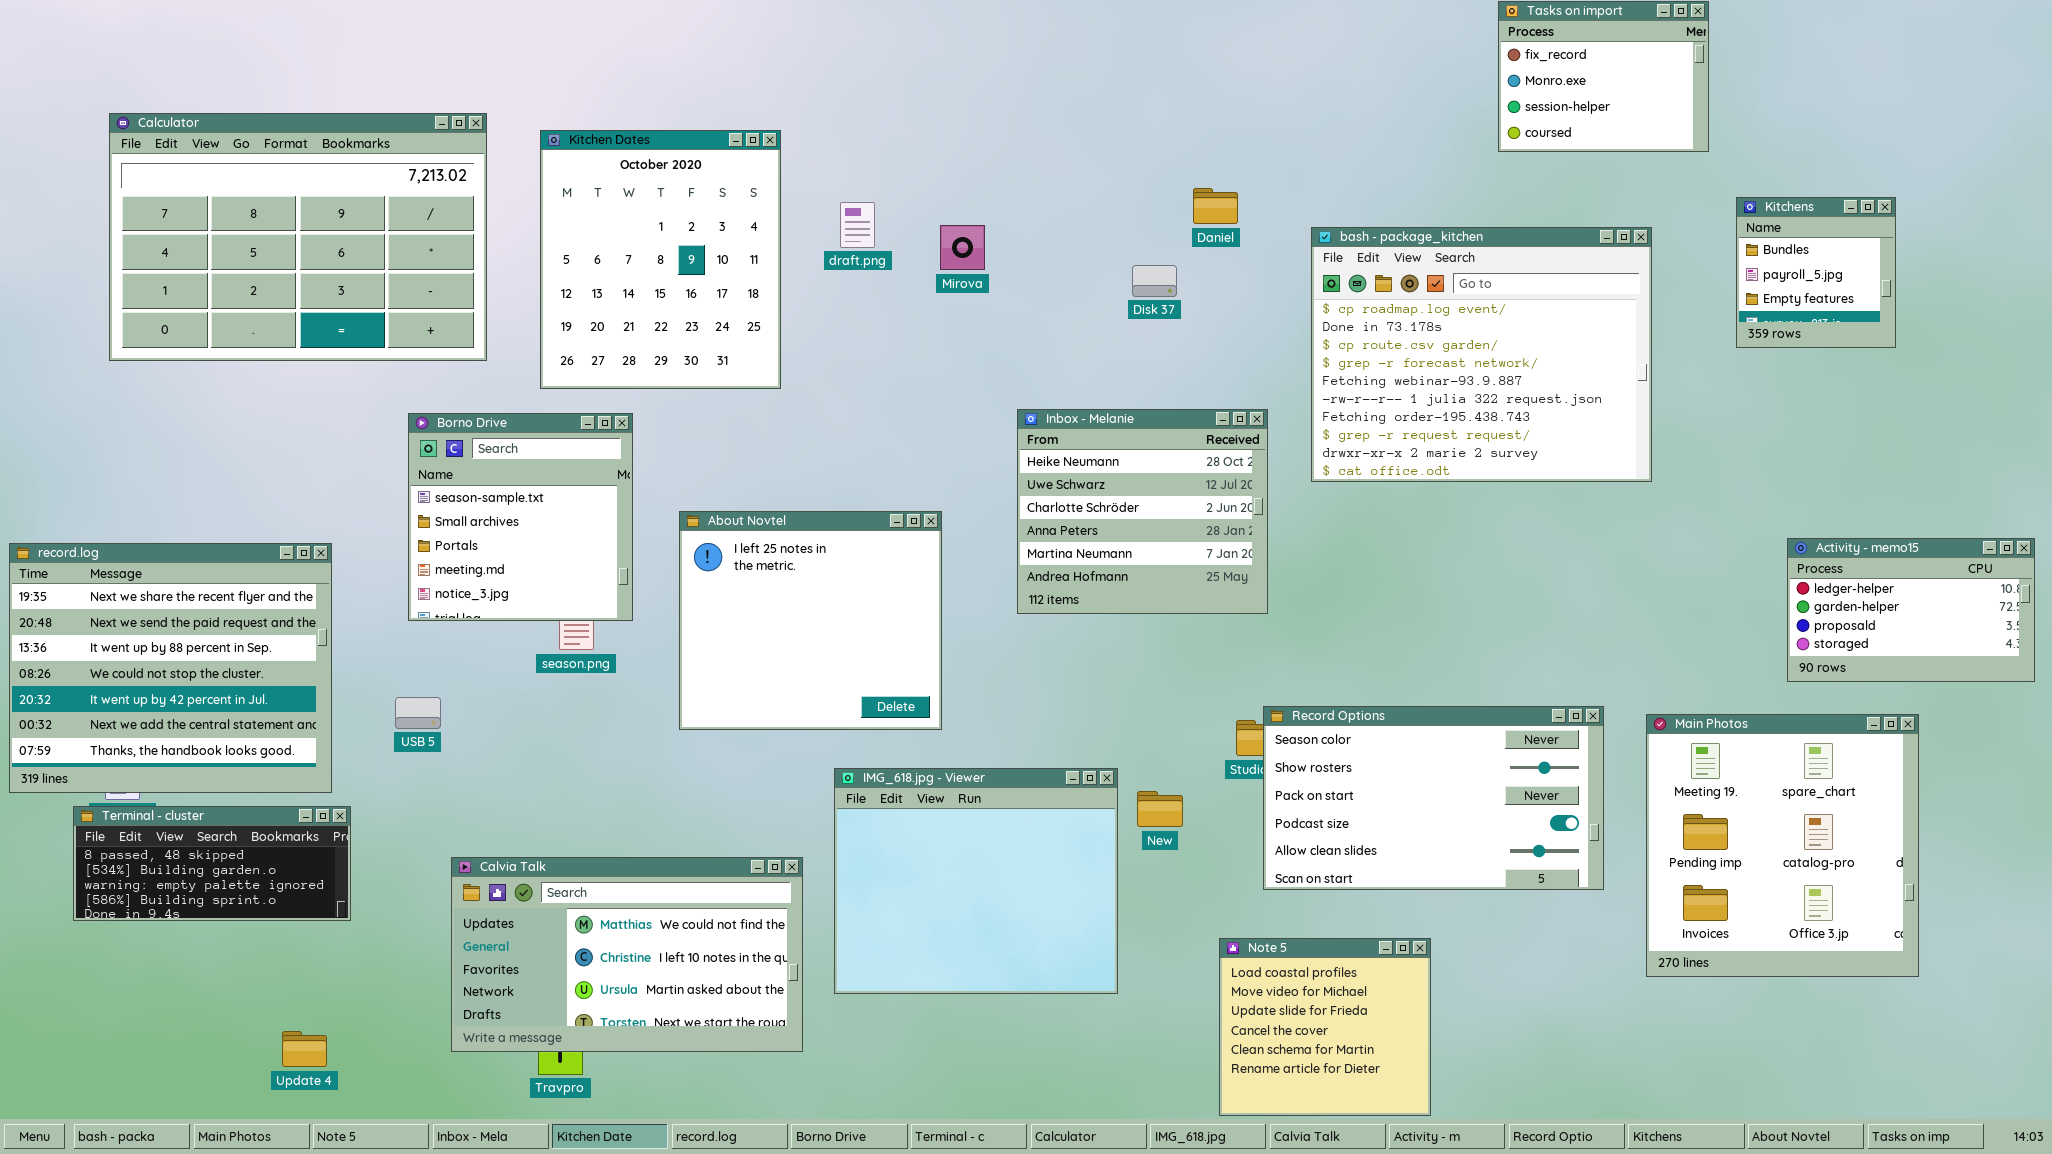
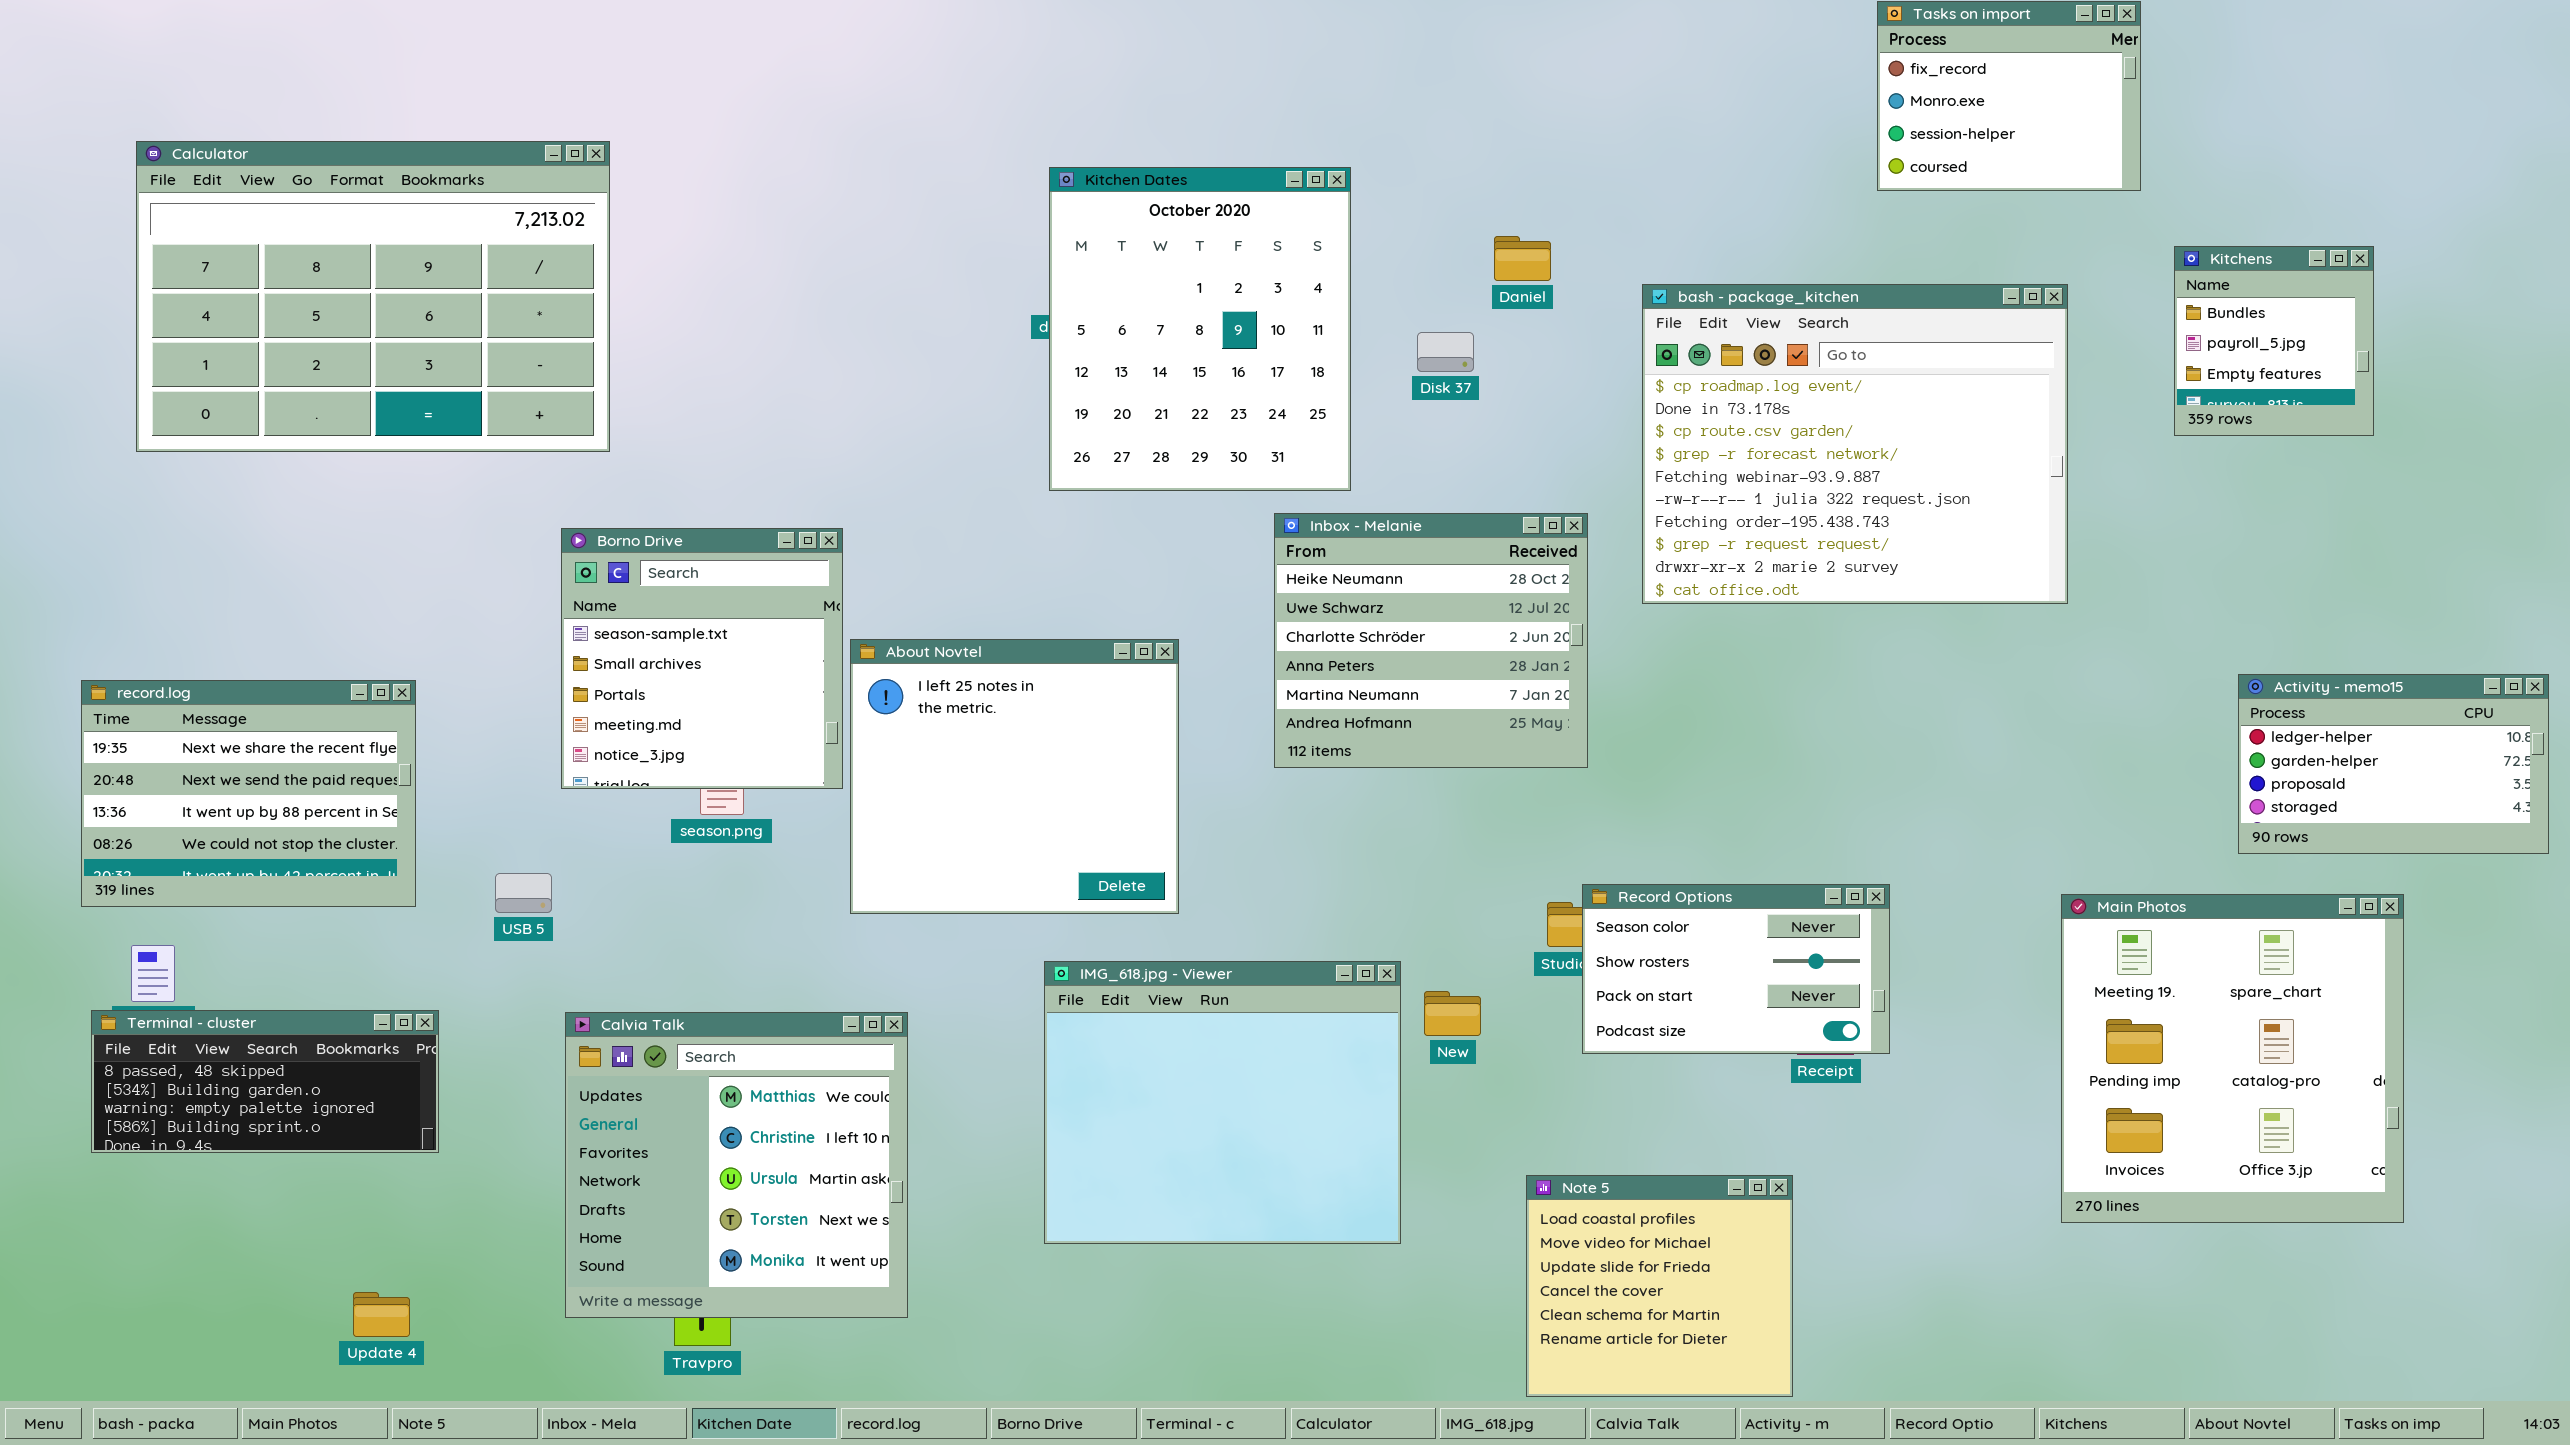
Kitchen Dates: [540,130,781,389] -> [1049,167,1351,491], moved
Borno Drive: [408,413,633,621] -> [561,528,843,789], moved
record.log: [9,543,332,793] -> [81,680,416,907], resized
Record Options: [1263,706,1604,890] -> [1582,884,1890,1054], resized
Calvia Talk: [451,857,803,1052] -> [565,1012,908,1318], resized

